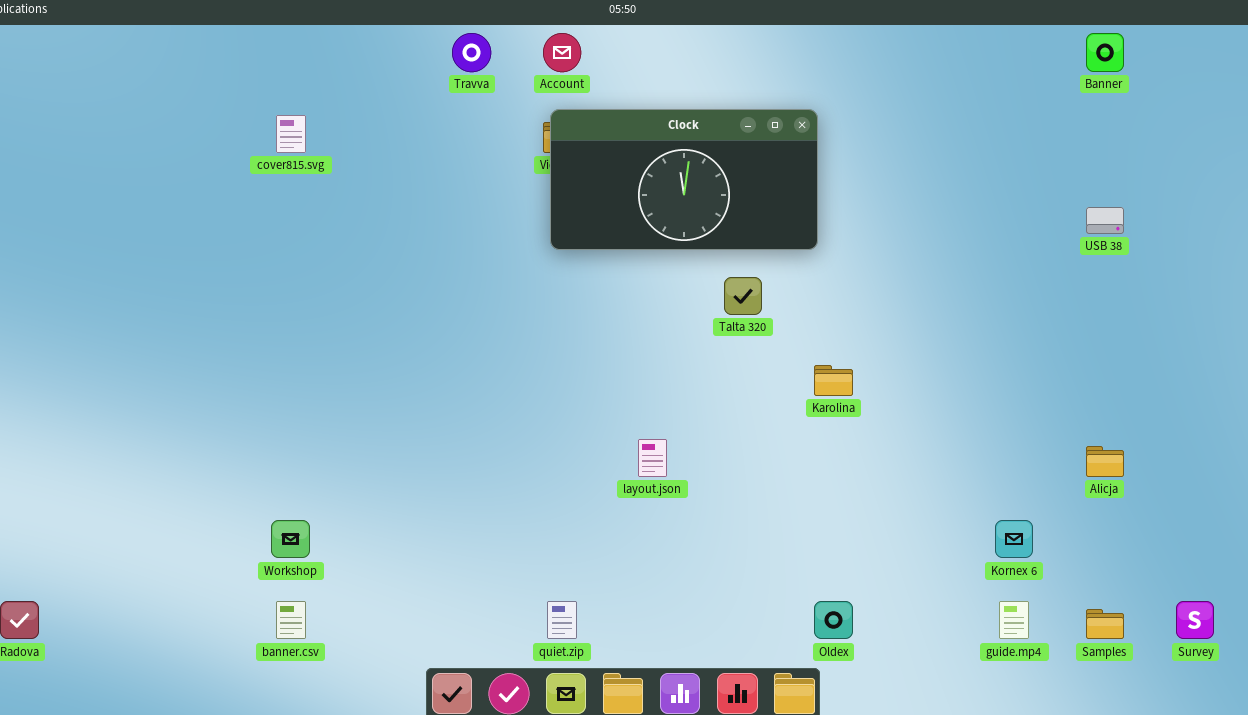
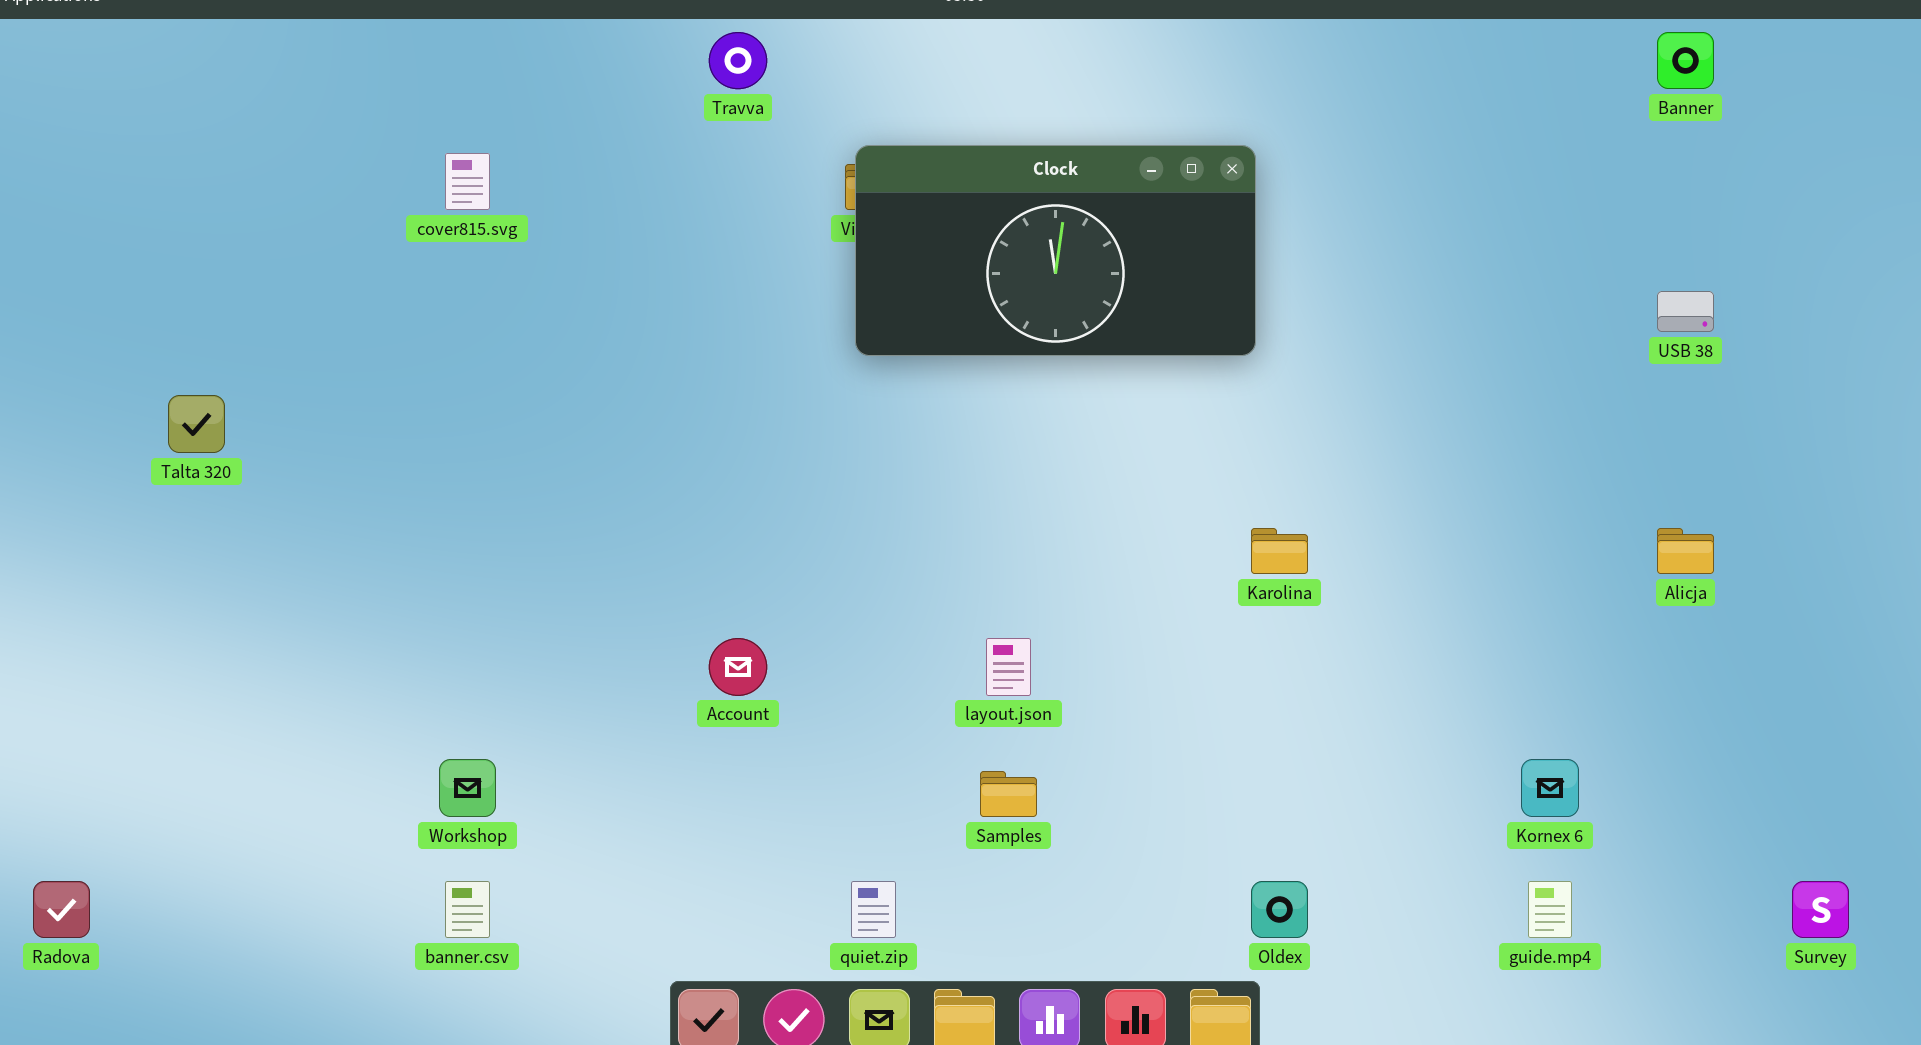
Account: [543,33,581,72] -> [709,638,767,696], moved
Talta 320: [724,277,762,315] -> [168,395,225,453], moved
Alicja: [1086,446,1124,477] -> [1657,528,1714,574], moved
Samples: [1086,609,1124,639] -> [980,771,1037,817], moved

